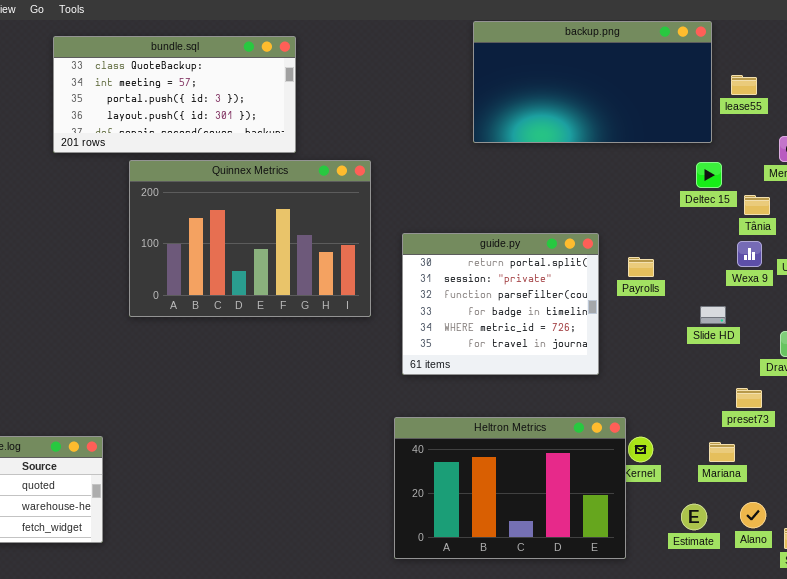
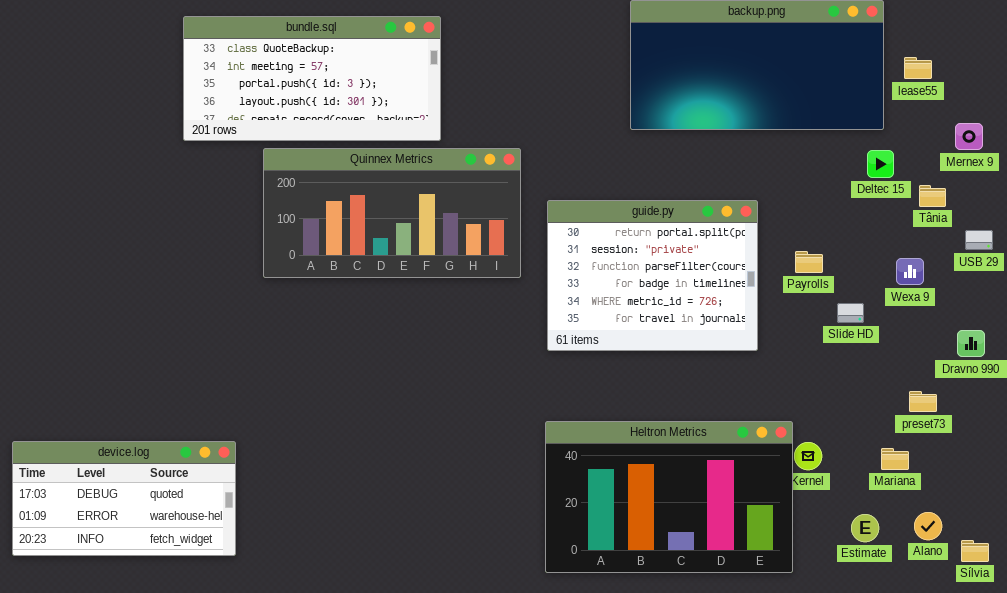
Quinnex Metrics: [129,160,371,317] -> [263,148,521,278], resized
guide.py: [402,233,599,375] -> [547,200,758,351], moved
Wexa 9: [737,241,762,267] -> [896,258,924,285], moved
Slide HD: [700,306,726,324] -> [837,303,864,323], moved

